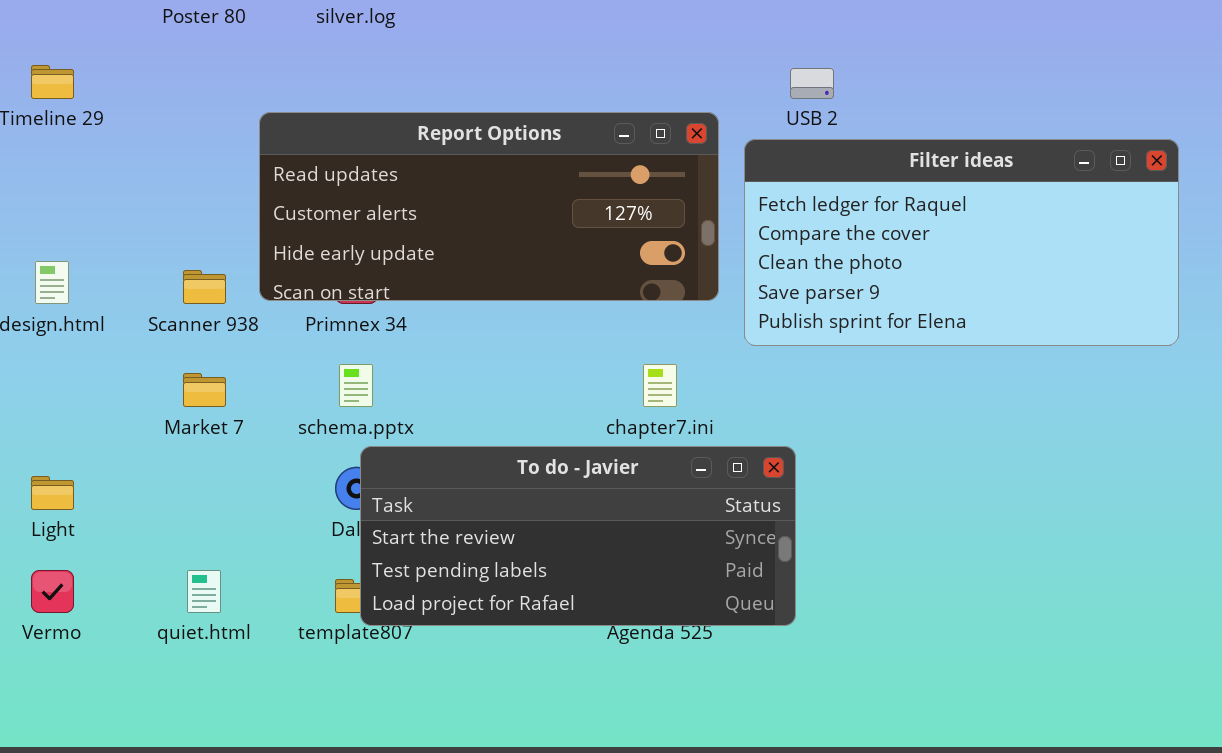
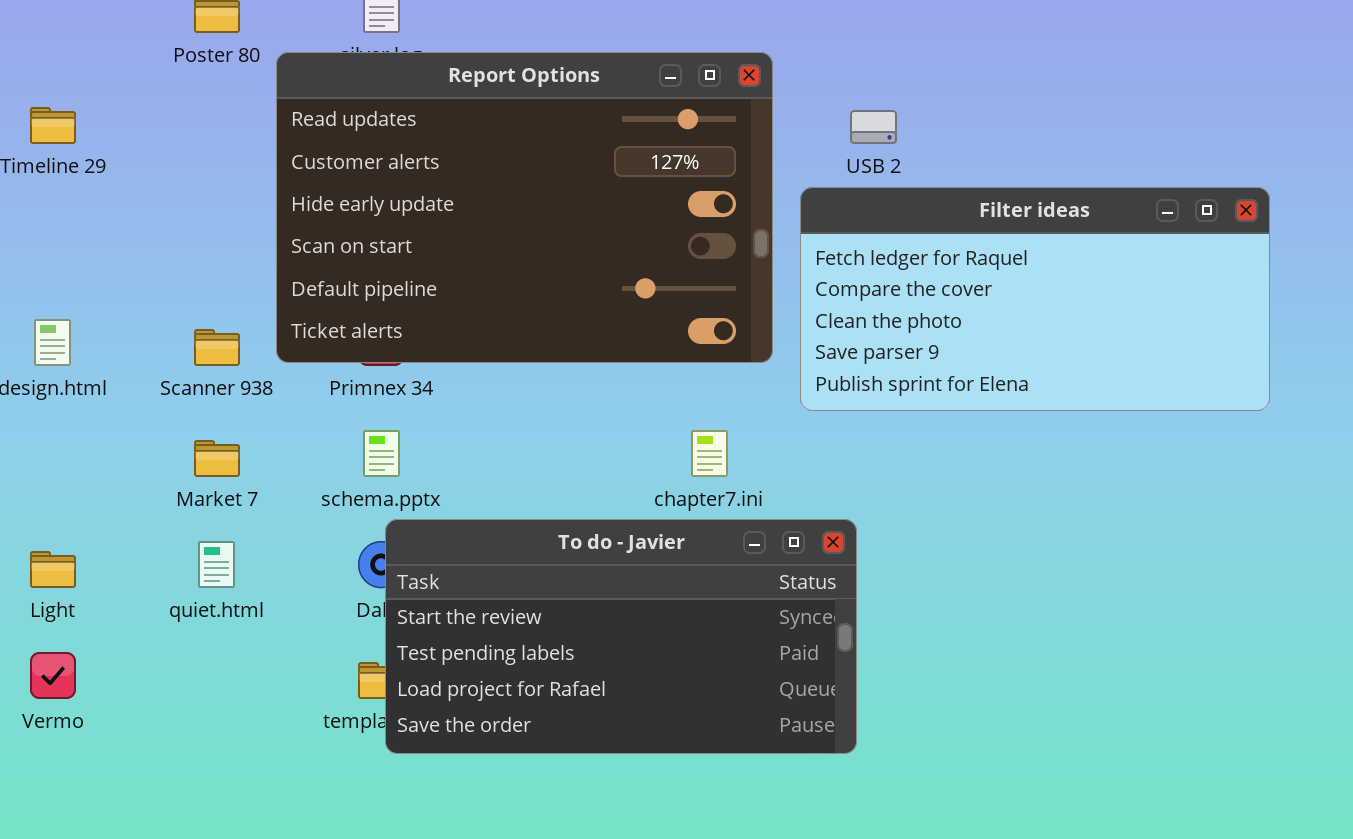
Report Options: [259,112,719,301] -> [276,52,773,363], resized
To do - Javier: [360,446,796,626] -> [385,519,857,754], resized
quiet.html: [187,570,221,613] -> [198,541,235,588], moved

